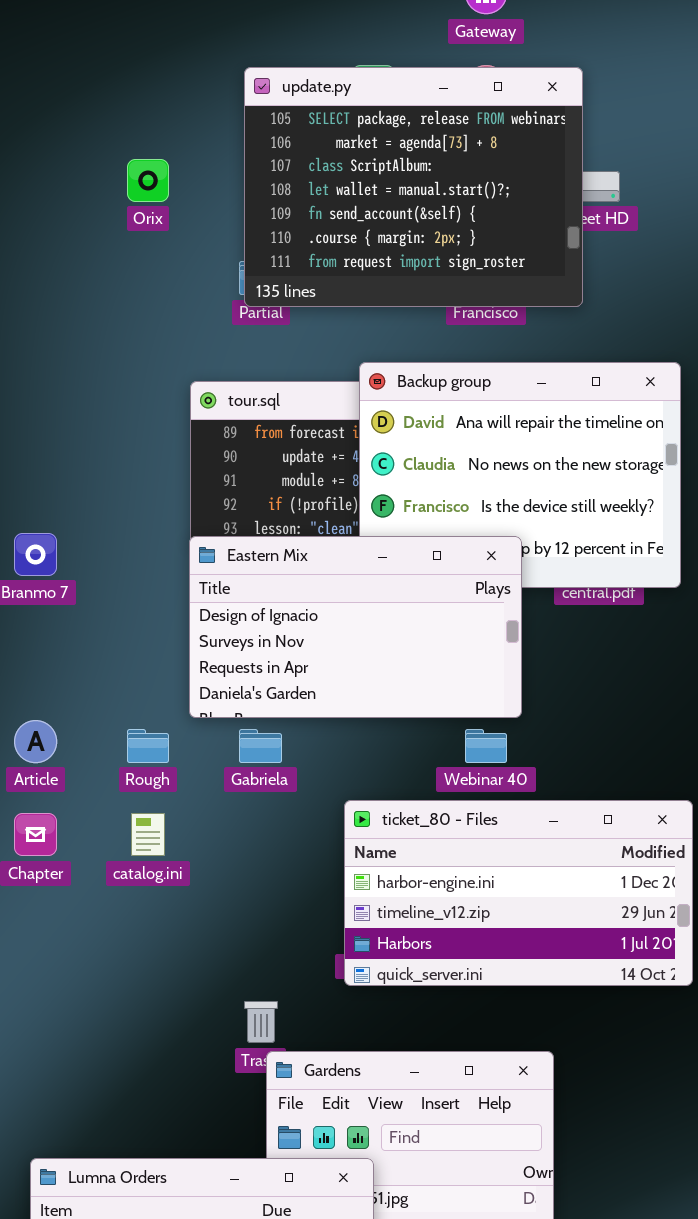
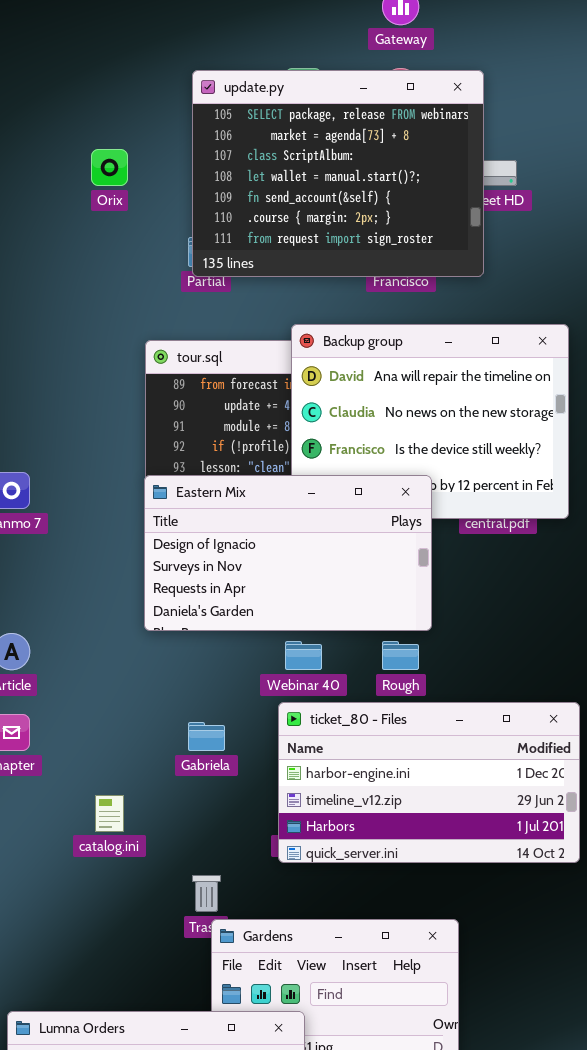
Rough: [127,729,169,763] -> [382,641,419,670], moved
Gabriela: [239,729,282,763] -> [188,722,225,751], moved
Webinar 40: [465,729,507,763] -> [285,641,322,670], moved
catalog.ini: [131,813,165,856] -> [95,795,124,832], moved

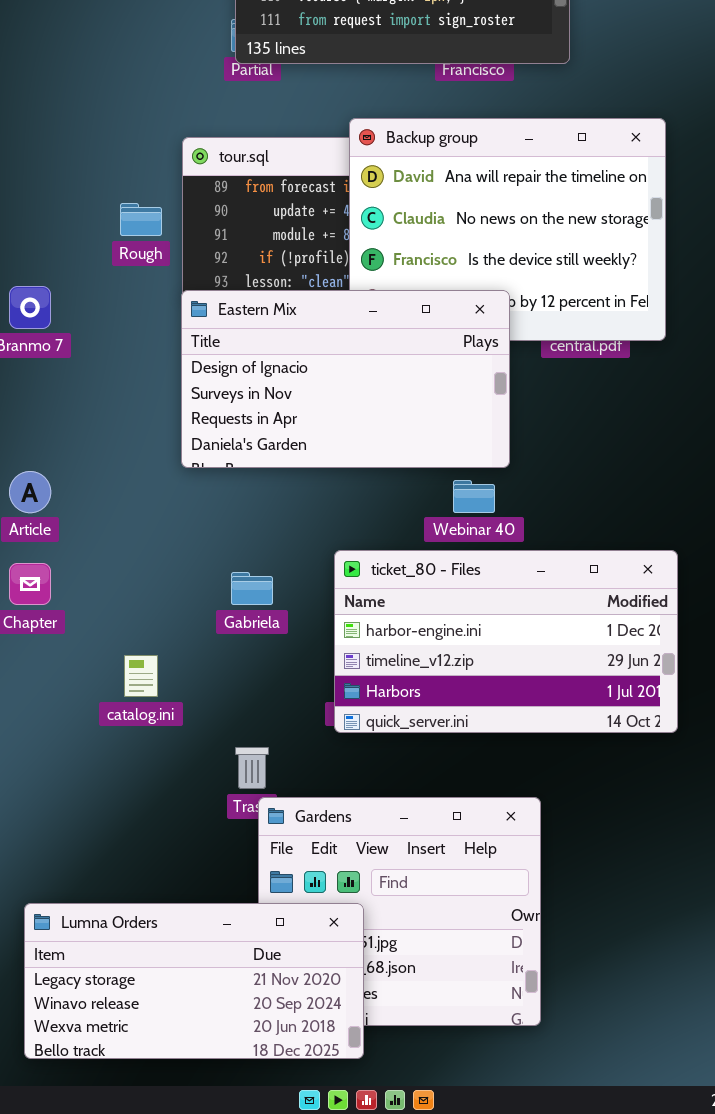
Webinar 40: [285,641,322,670] -> [453,480,495,513], moved
Rough: [382,641,419,670] -> [120,203,162,236], moved

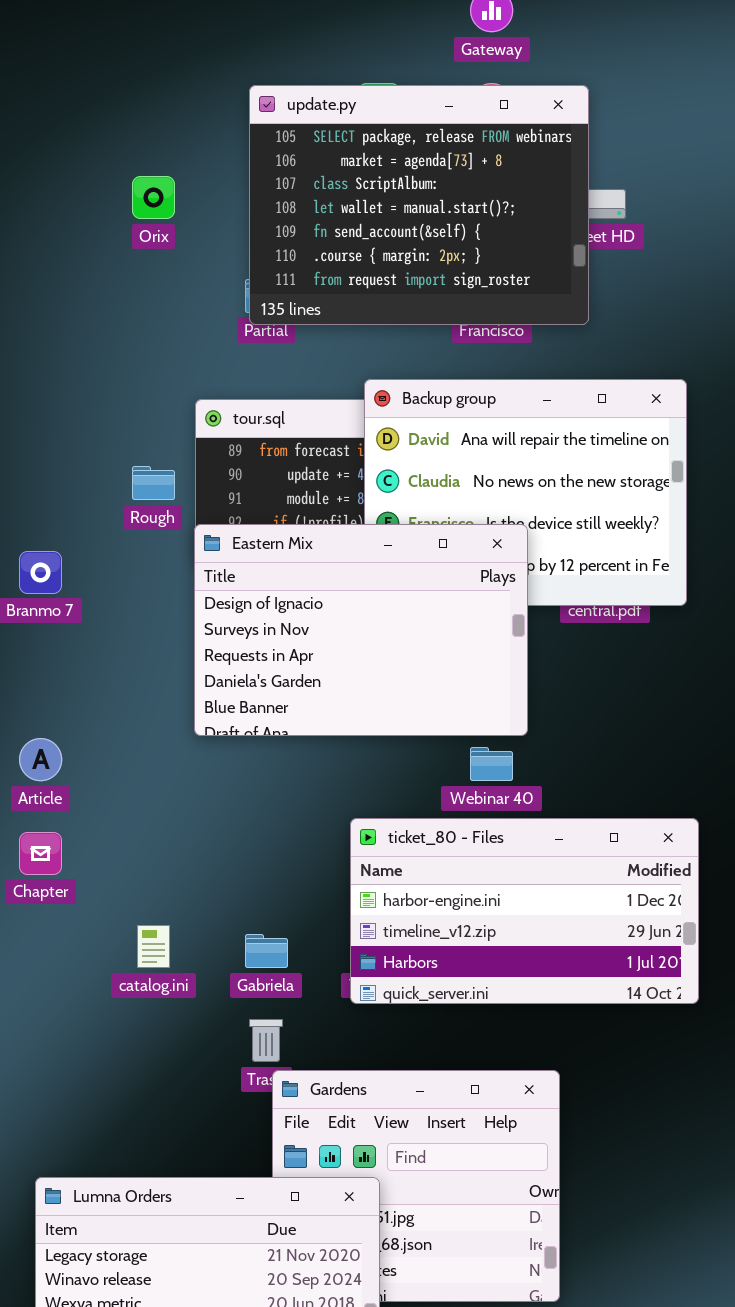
Eastern Mix: [181,290,510,468] -> [194,524,528,736], resized
Gabriela: [231,572,273,605] -> [245,934,288,968], moved

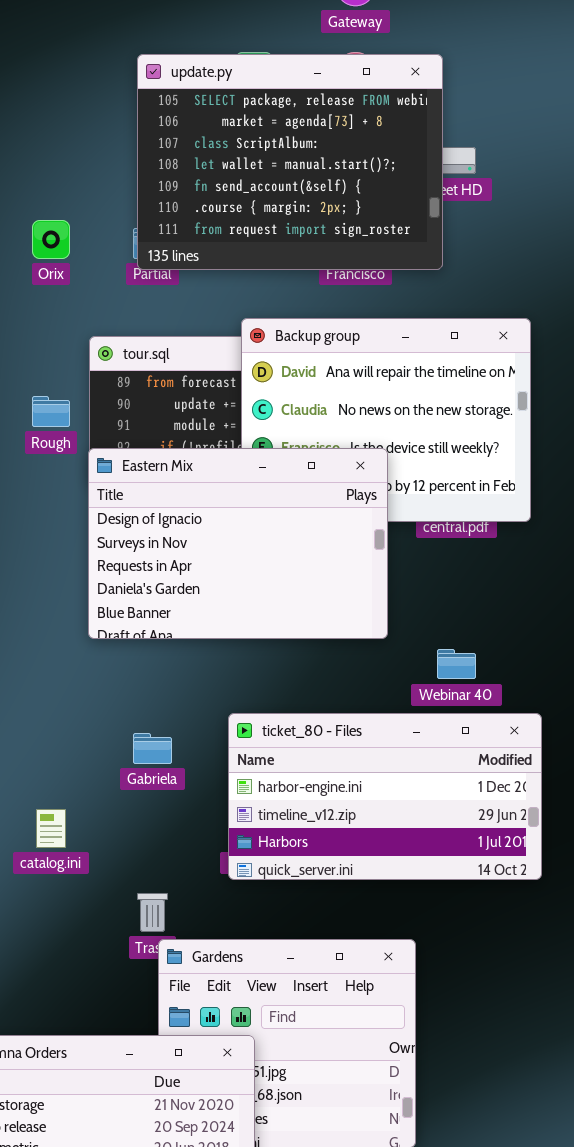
Orix: [132,176,175,219] -> [32,220,70,259], moved
Webinar 40: [470,747,513,781] -> [437,649,476,679], moved
Gabriela: [245,934,288,968] -> [133,733,172,764], moved

